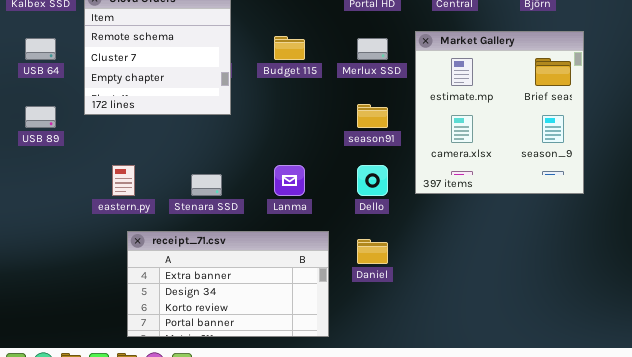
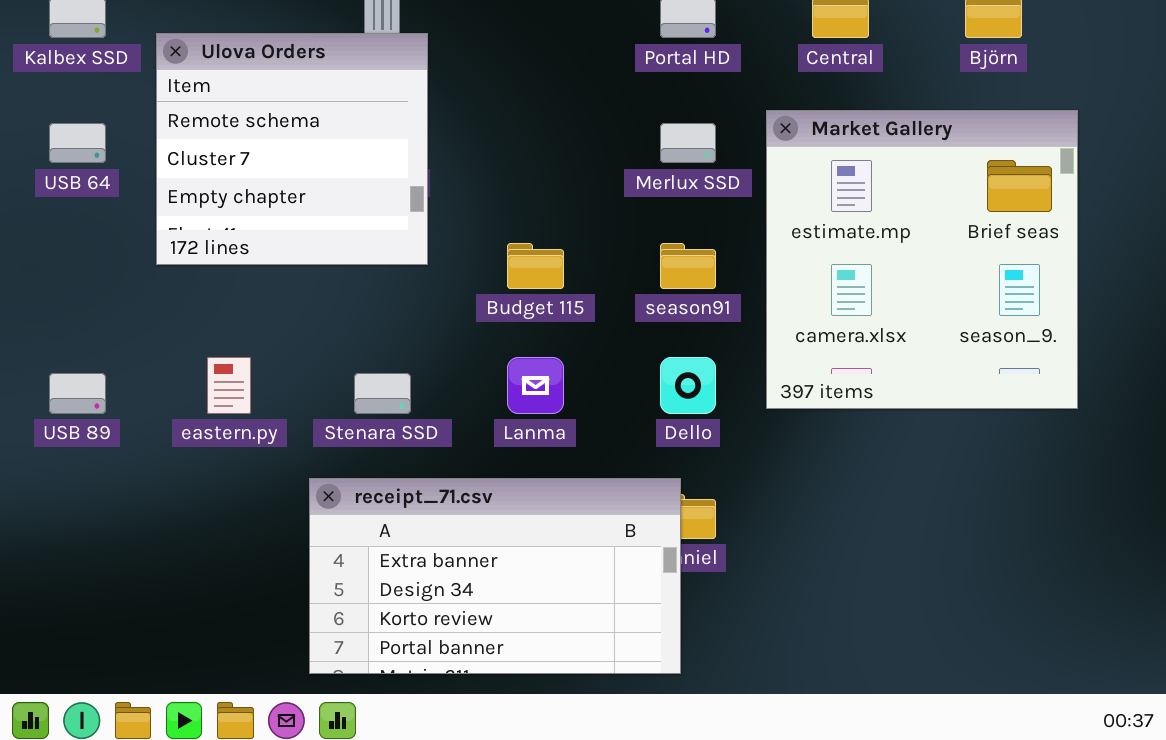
Budget 115: [274,36,305,60] -> [507,243,564,289], moved
USB 89: [25,106,56,128] -> [49,373,106,414], moved
receipt_71.csv: [127,231,329,337] -> [309,478,681,674], moved

